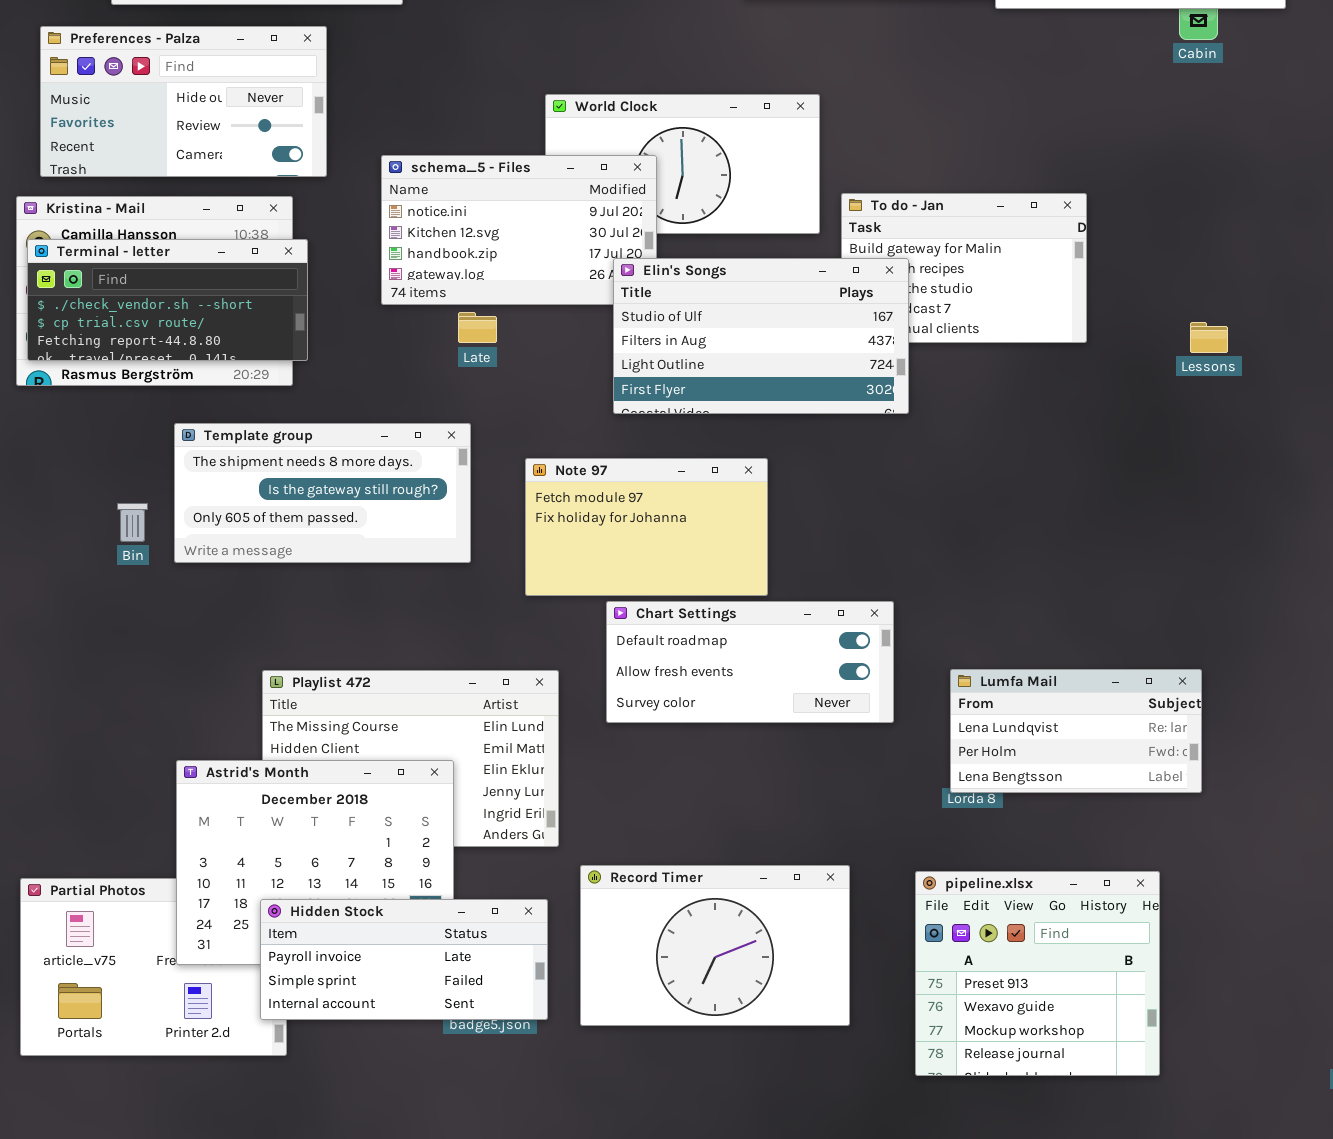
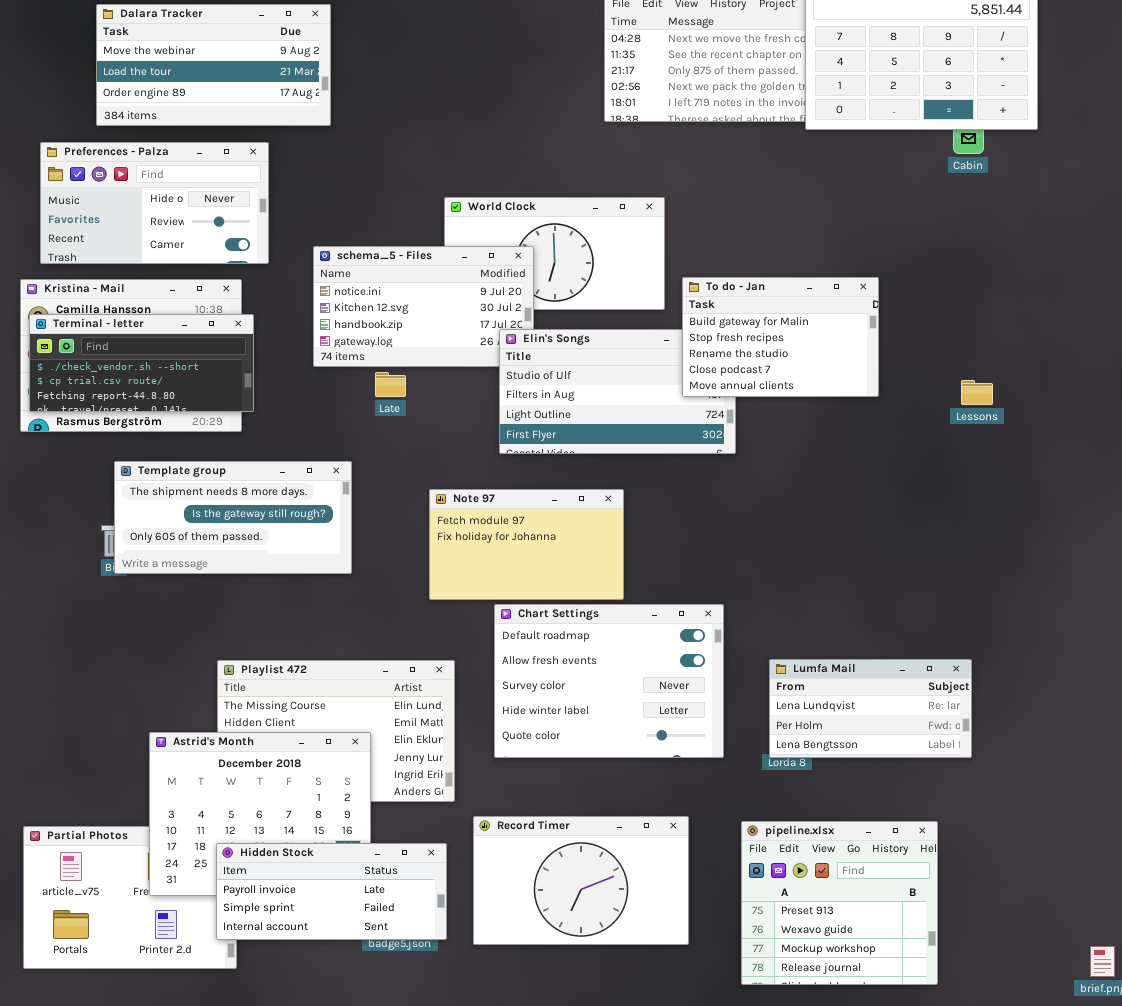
To do - Jan: [841,193,1087,343] -> [682,277,879,397], raised
Template group: [174,423,471,563] -> [114,461,352,574], moved
Chart Settings: [606,601,894,723] -> [494,604,724,758], resized

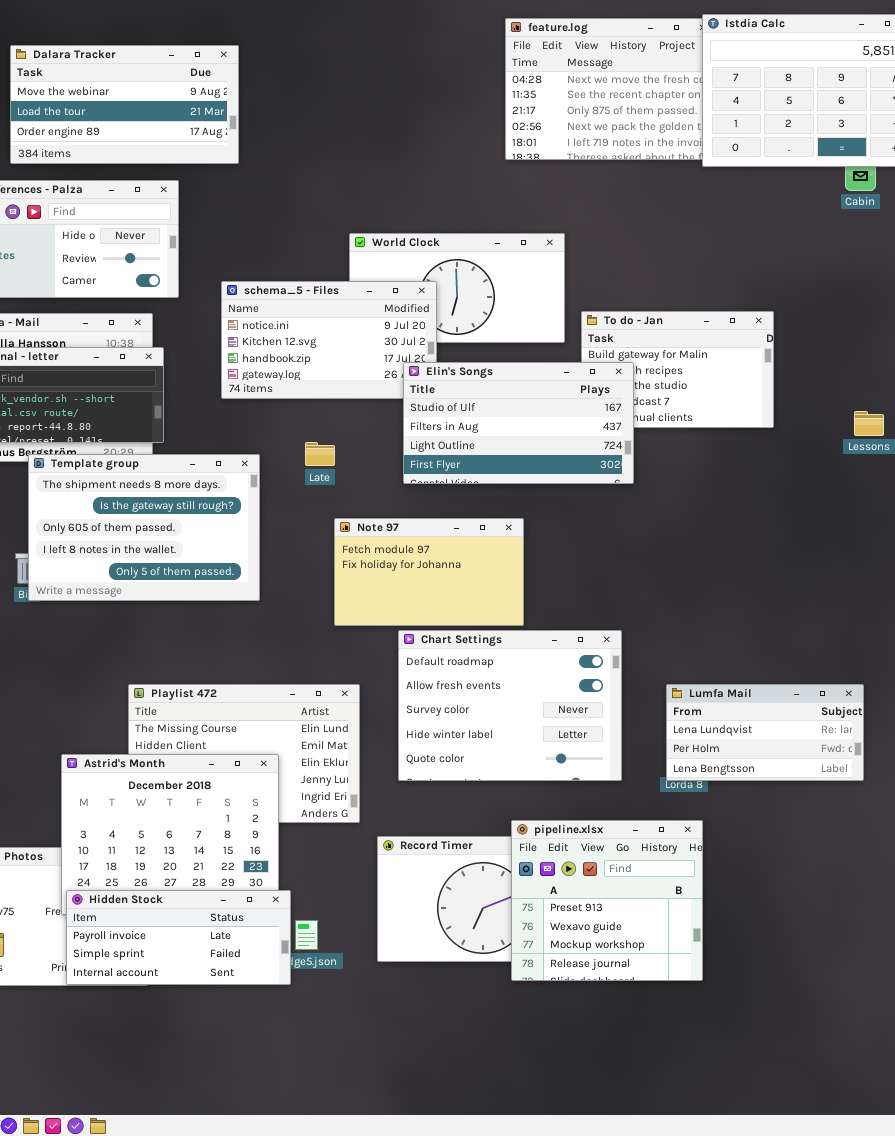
Elin's Songs: [499,329,736,454] -> [403,362,634,484], raised
Late: [375,372,406,397] -> [305,442,335,466], moved
Template group: [114,461,352,574] -> [28,454,260,601], resized
pipeline.xlsx: [741,821,938,985] -> [511,820,703,981], moved
Hidden Stock: [216,843,447,940] -> [66,890,291,985], moved

